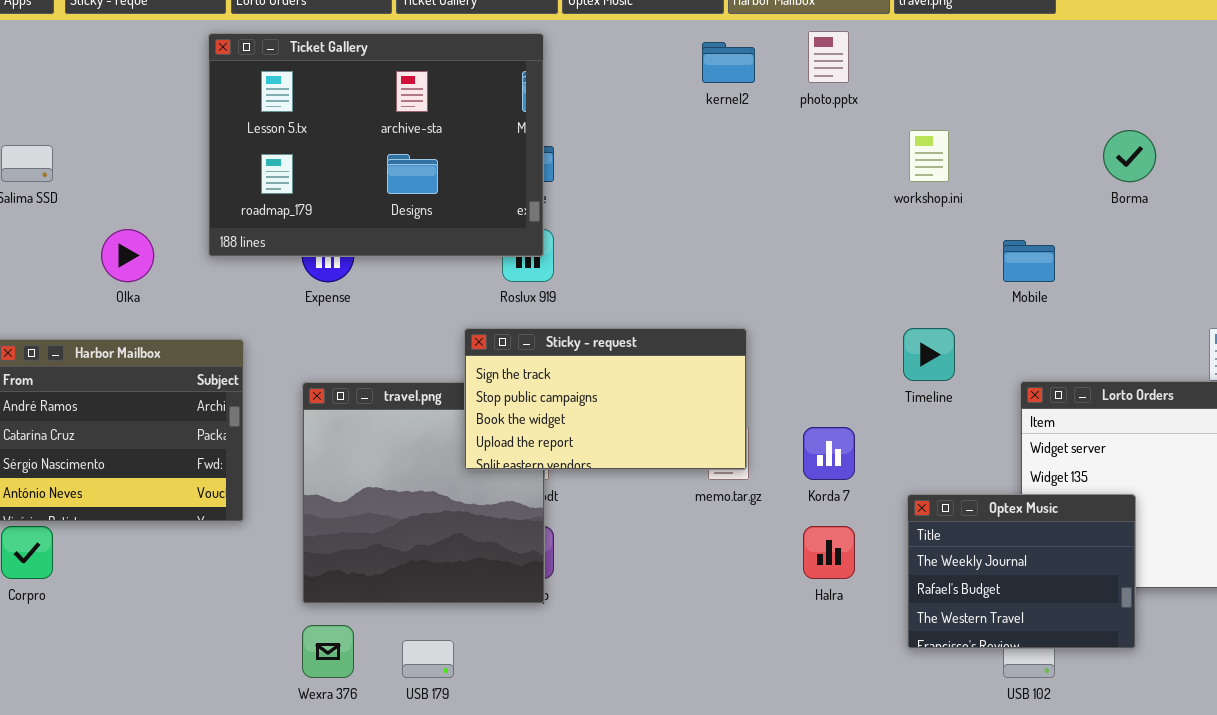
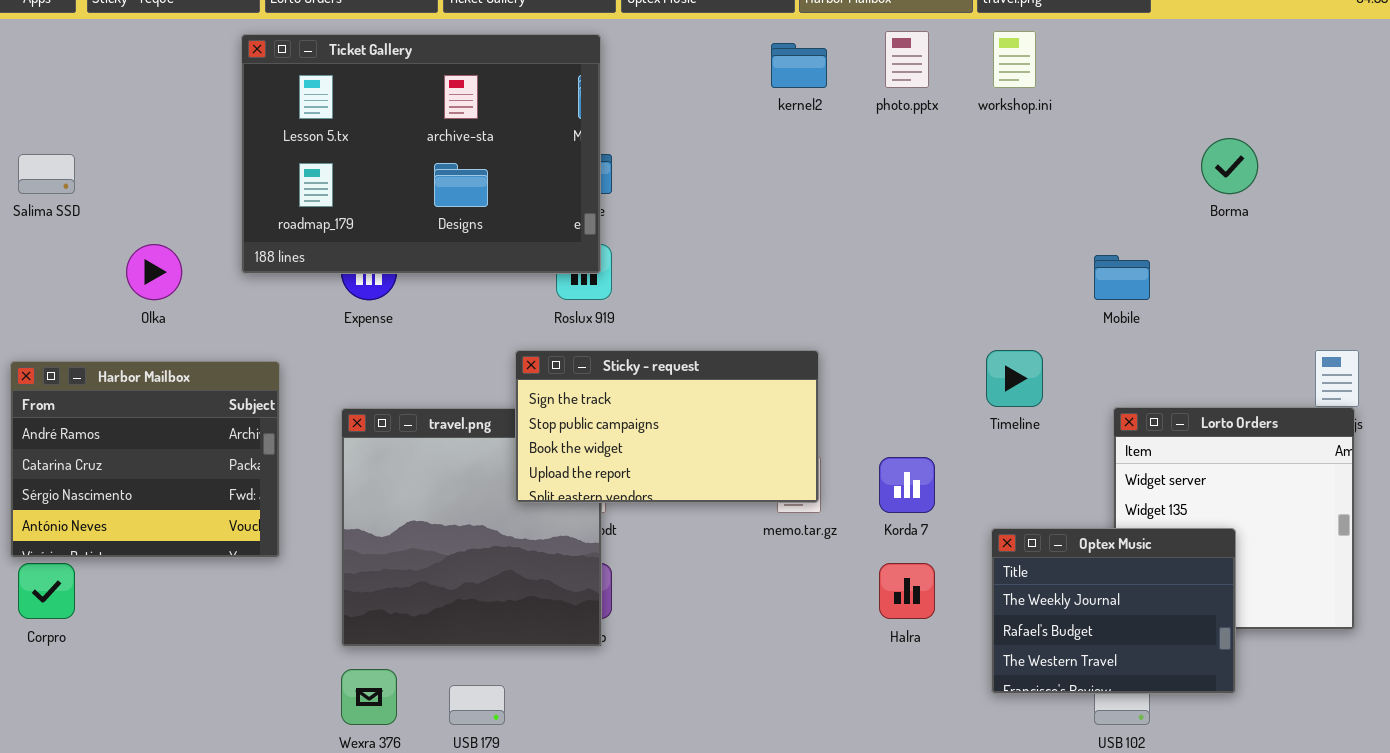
workshop.ini: [909,130,949,182] -> [993,31,1036,88], moved

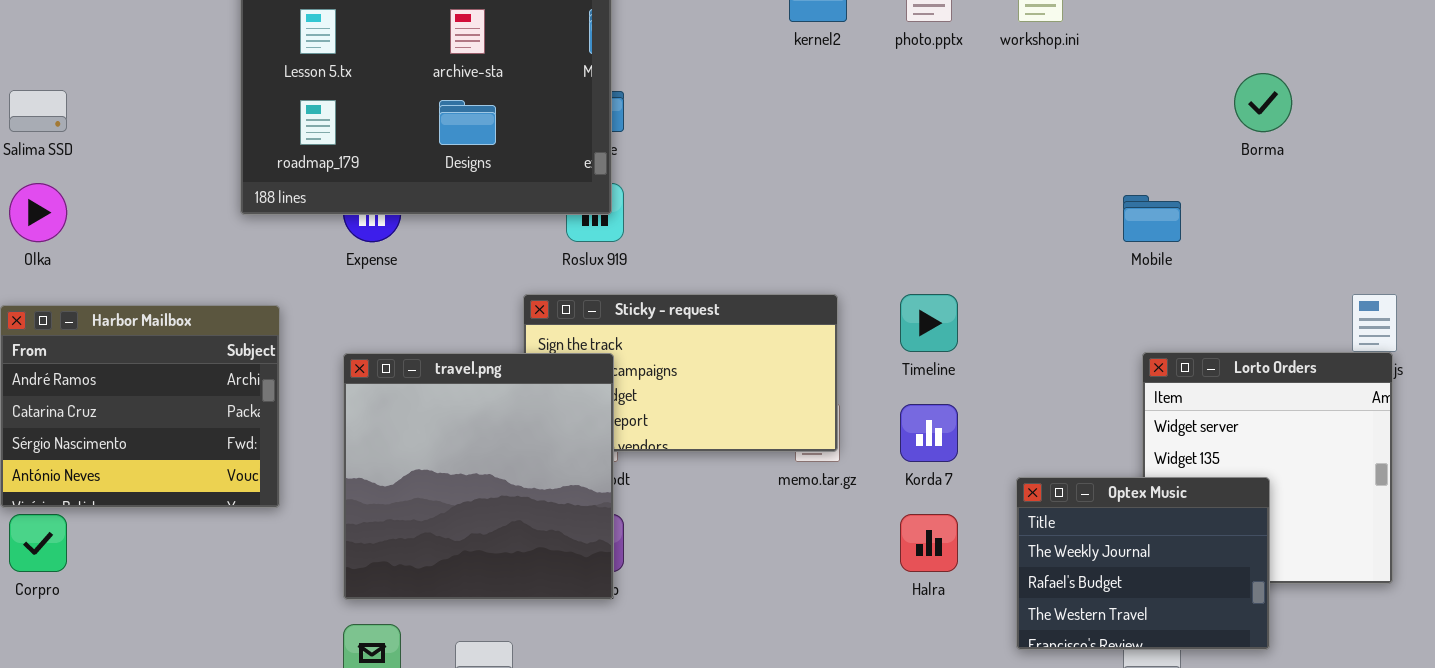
Olka: [126,244,182,300] -> [9,183,67,242], moved
Timeline: [986,350,1043,407] -> [900,294,958,352], moved
travel.png: [341,408,602,647] -> [343,353,614,600], raised

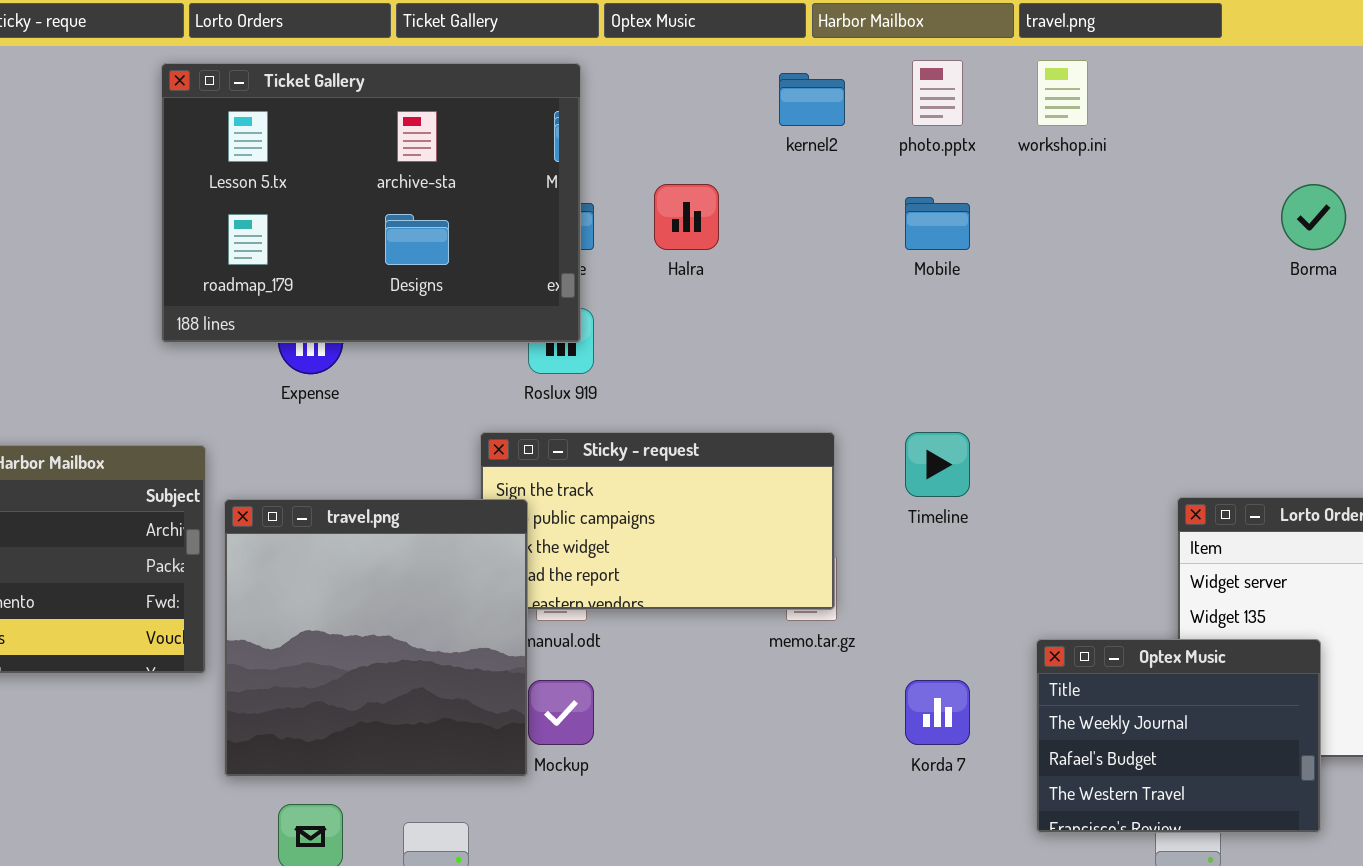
Mobile: [1123,195,1181,242] -> [905,197,970,250], moved
travel.png: [343,353,614,600] -> [224,499,528,777], moved
Korda 7: [900,404,958,462] -> [905,680,970,745], moved
Halra: [900,514,958,572] -> [654,184,719,250], moved

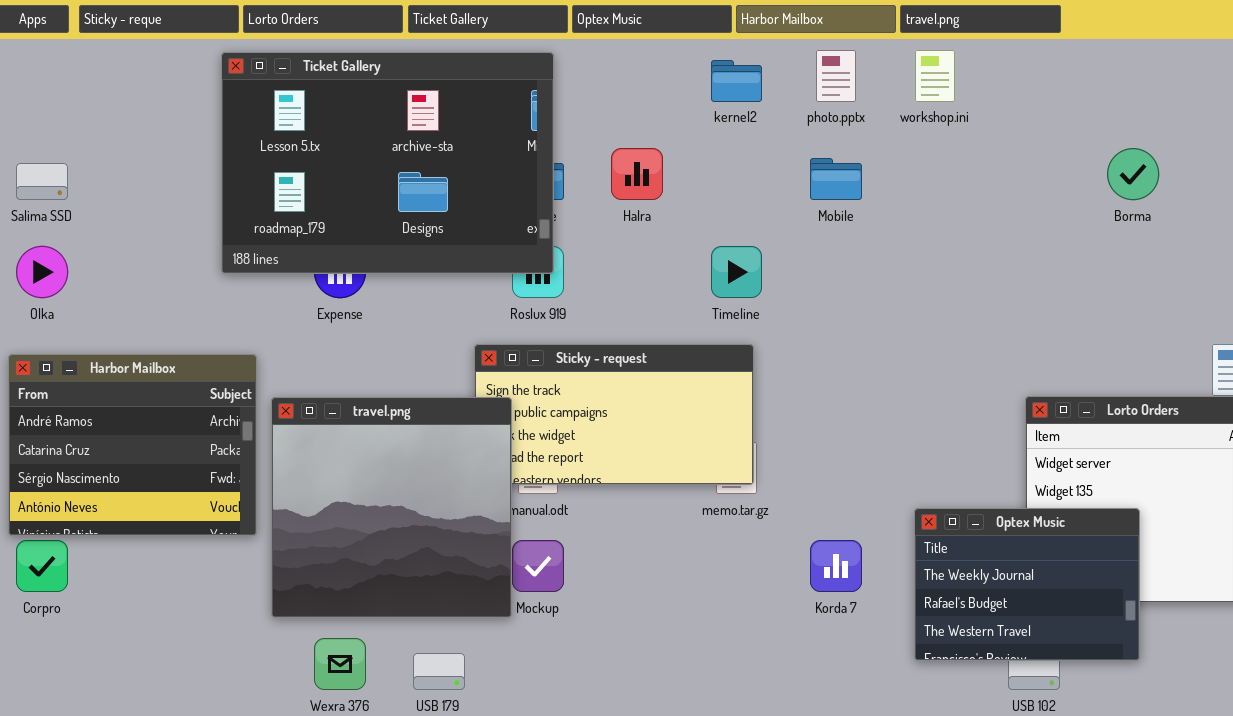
Timeline: [905,432,970,497] -> [711,246,762,298], moved

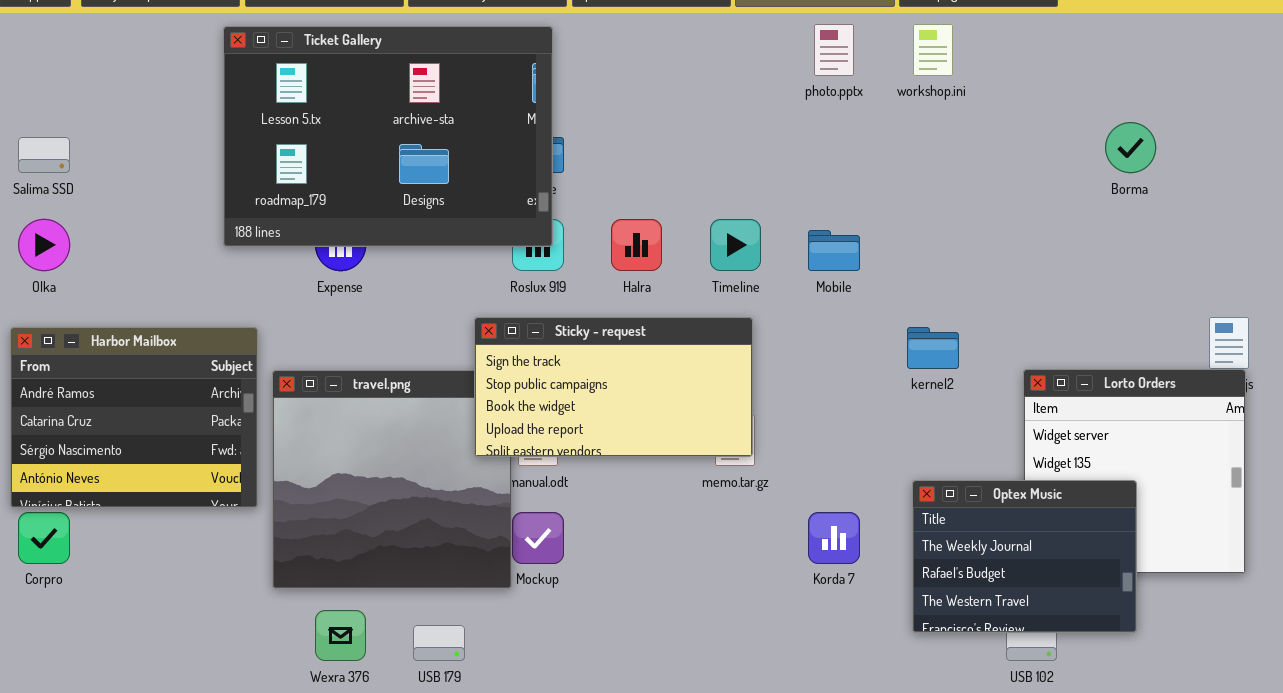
kernel2: [711,60,762,102] -> [907,327,959,369], moved
Halra: [611,148,663,200] -> [611,219,662,271], moved
Mobile: [810,158,862,200] -> [808,230,860,271], moved
Sticky - request: [474,344,754,485] -> [474,317,753,457], raised

